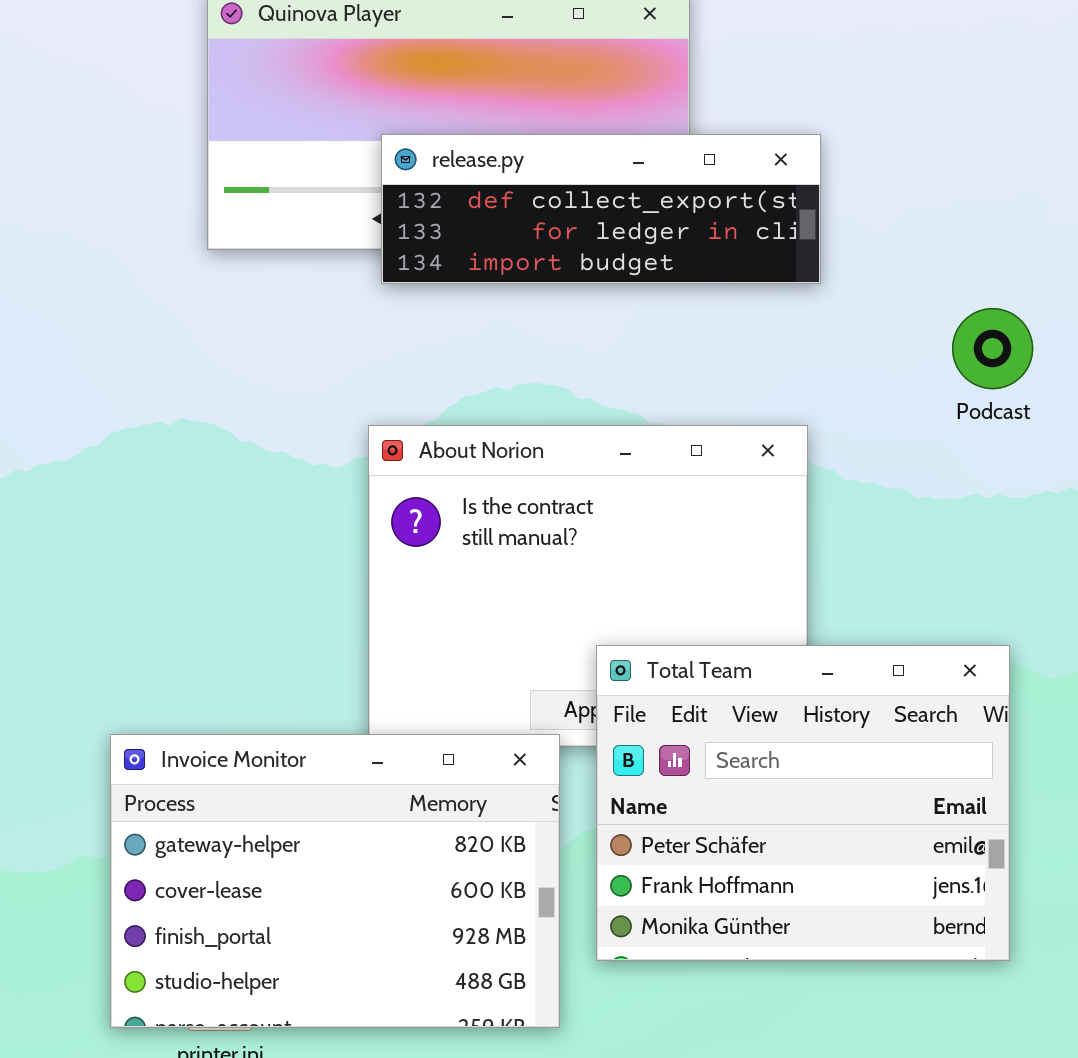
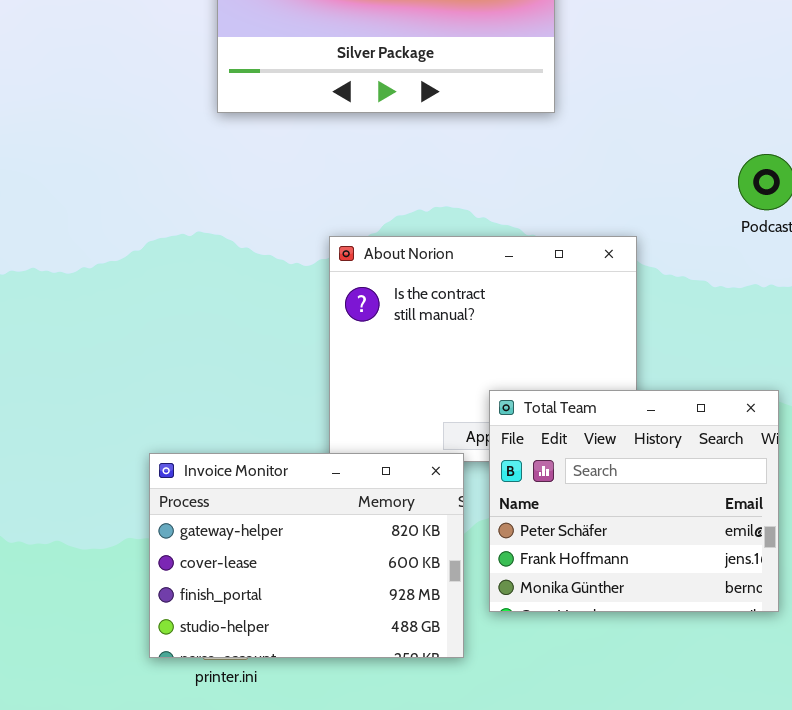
release.py: [381,134,821,284] -> none, closed

